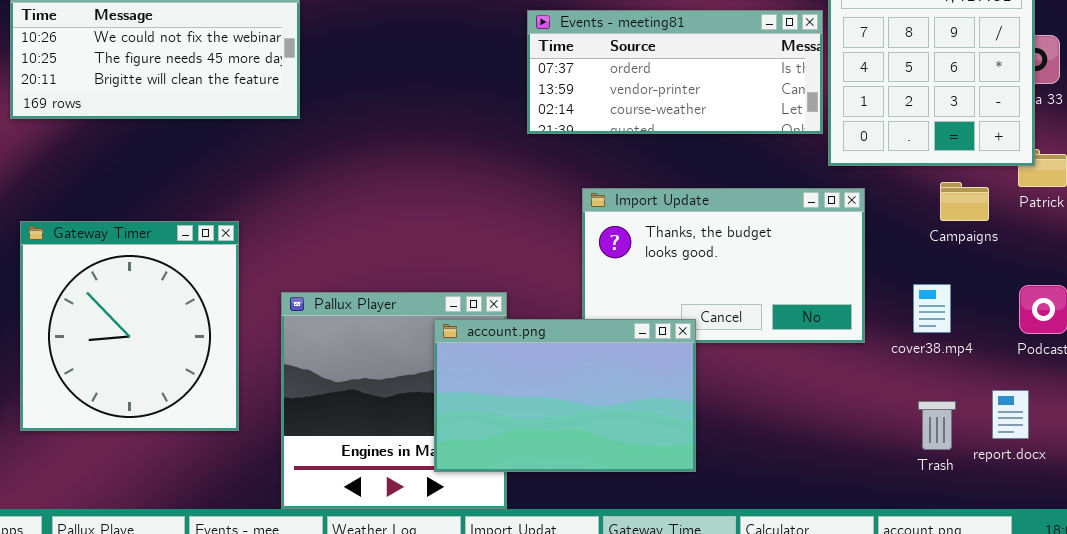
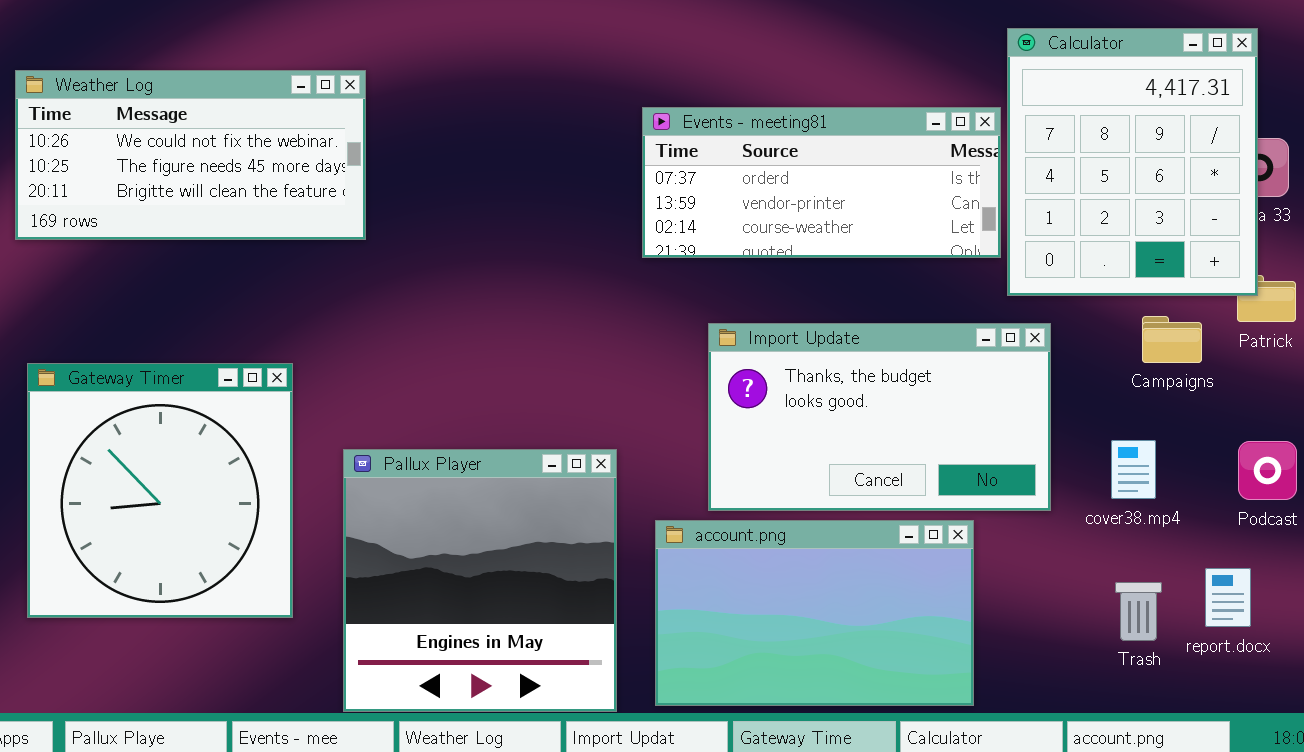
account.png: [434,319,696,472] -> [655,520,974,706], moved

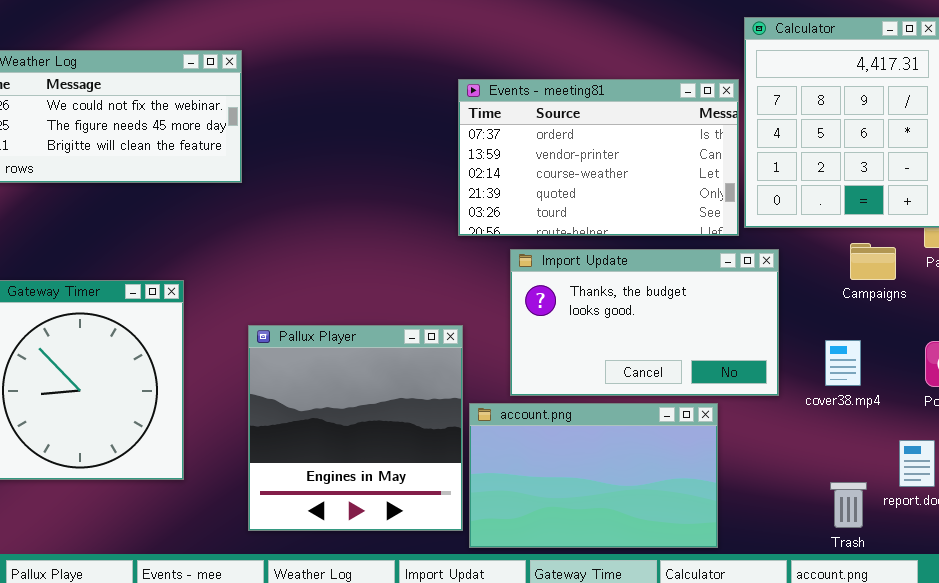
Events - meeting81: [642,107,1001,258] -> [458,79,739,236], resized
Pallux Player: [343,449,617,712] -> [248,325,463,531], moved
Trash: [1115,582,1162,641] -> [830,482,867,528], moved

